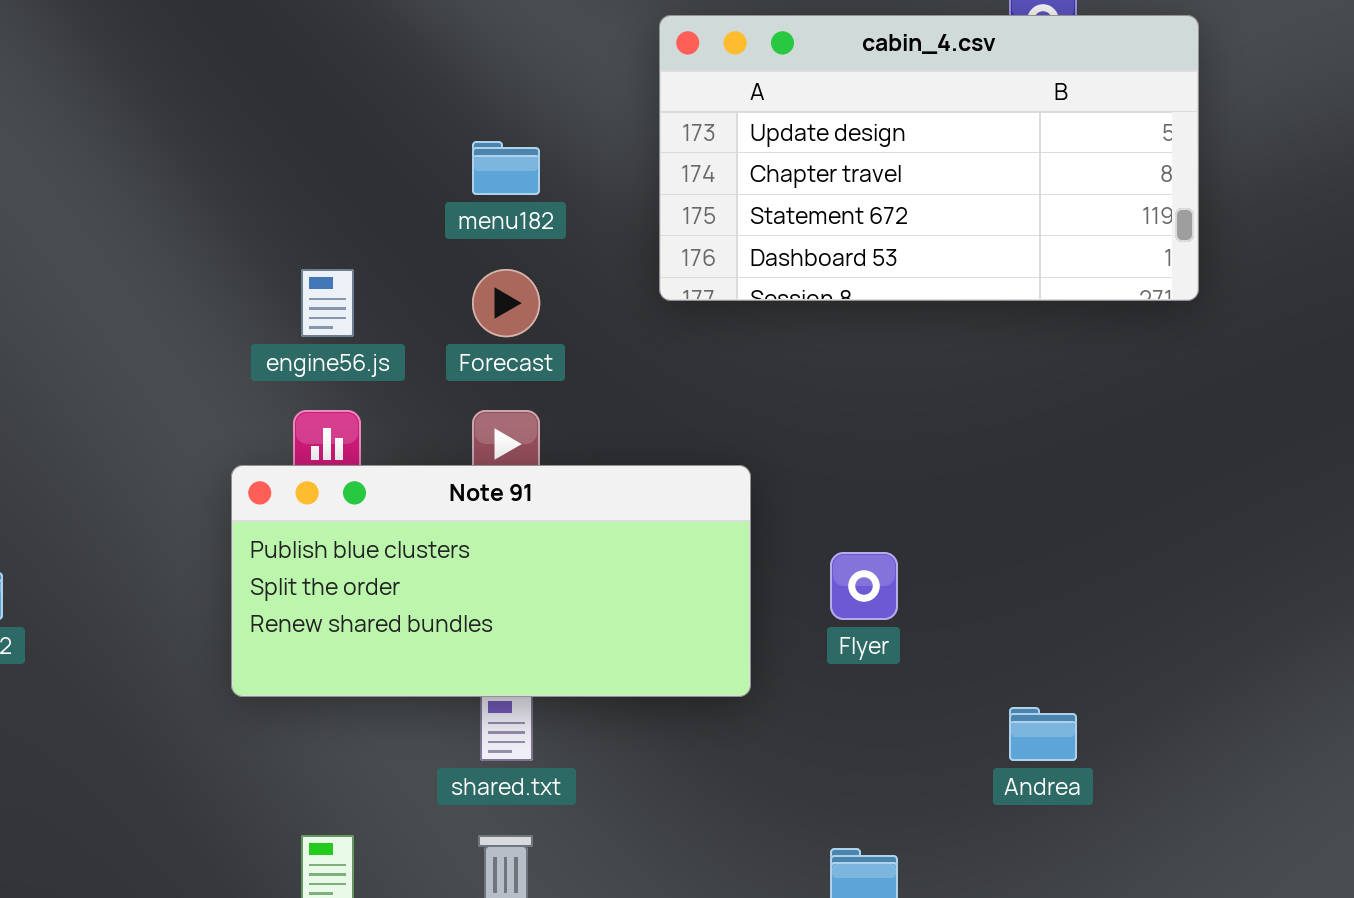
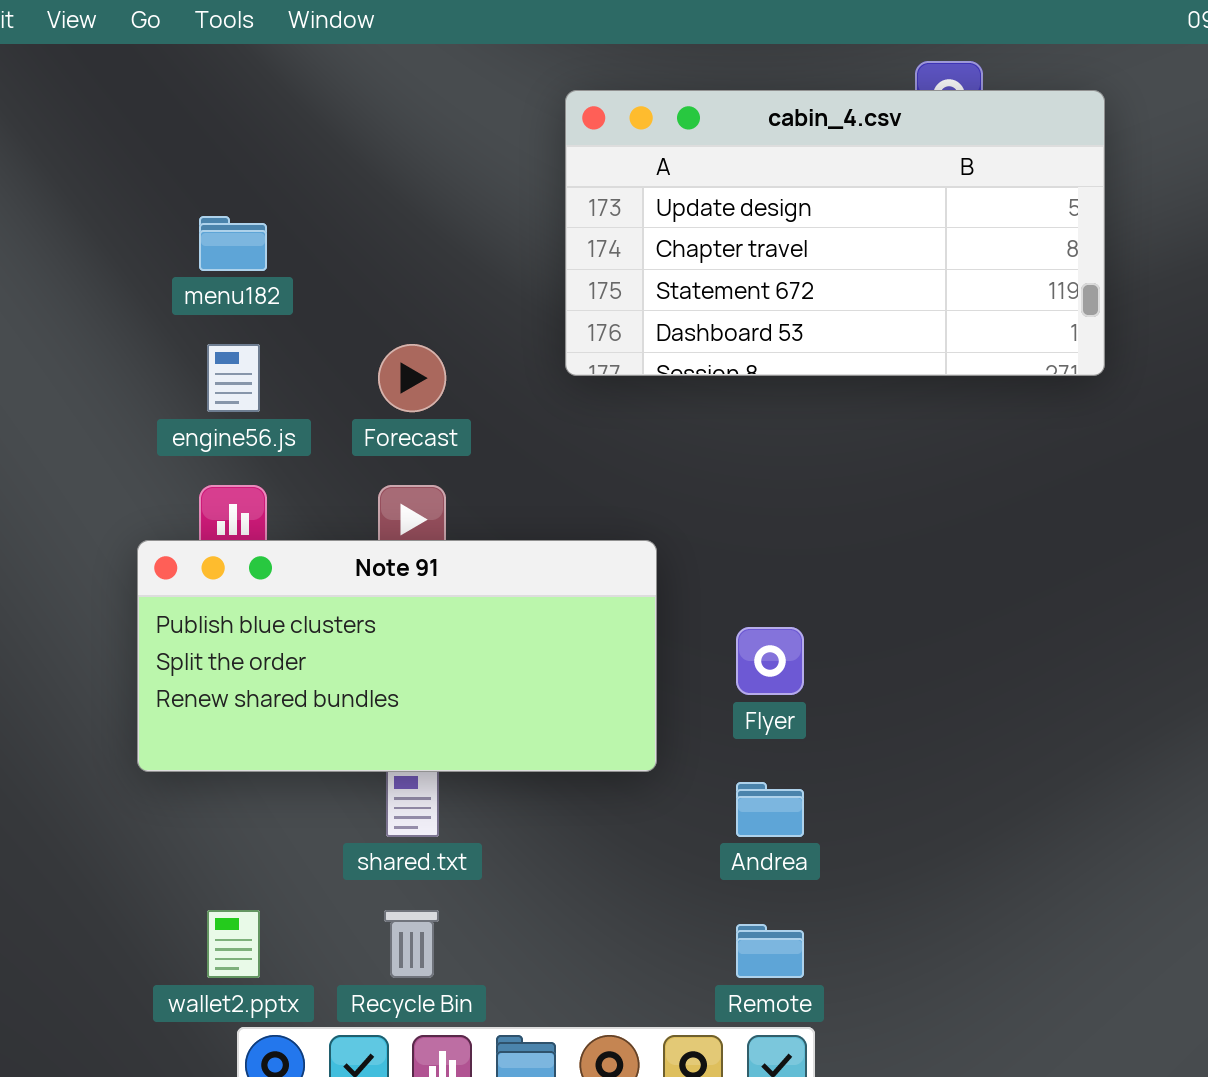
menu182: [472,141,540,195] -> [199,216,267,271], moved
Andrea: [1009,707,1077,761] -> [736,782,804,837], moved

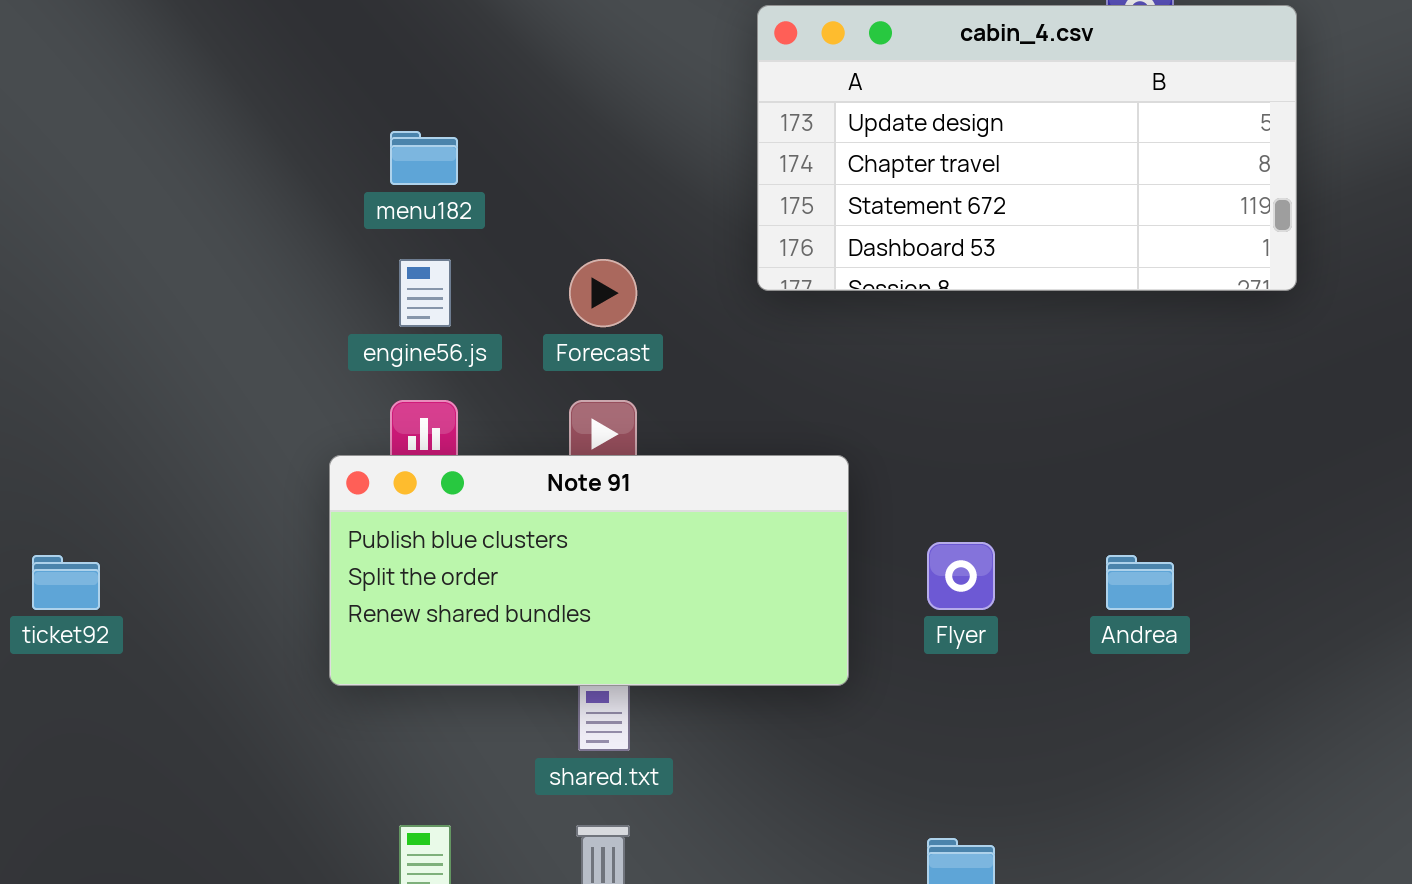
Andrea: [736,782,804,837] -> [1106,555,1174,610], moved

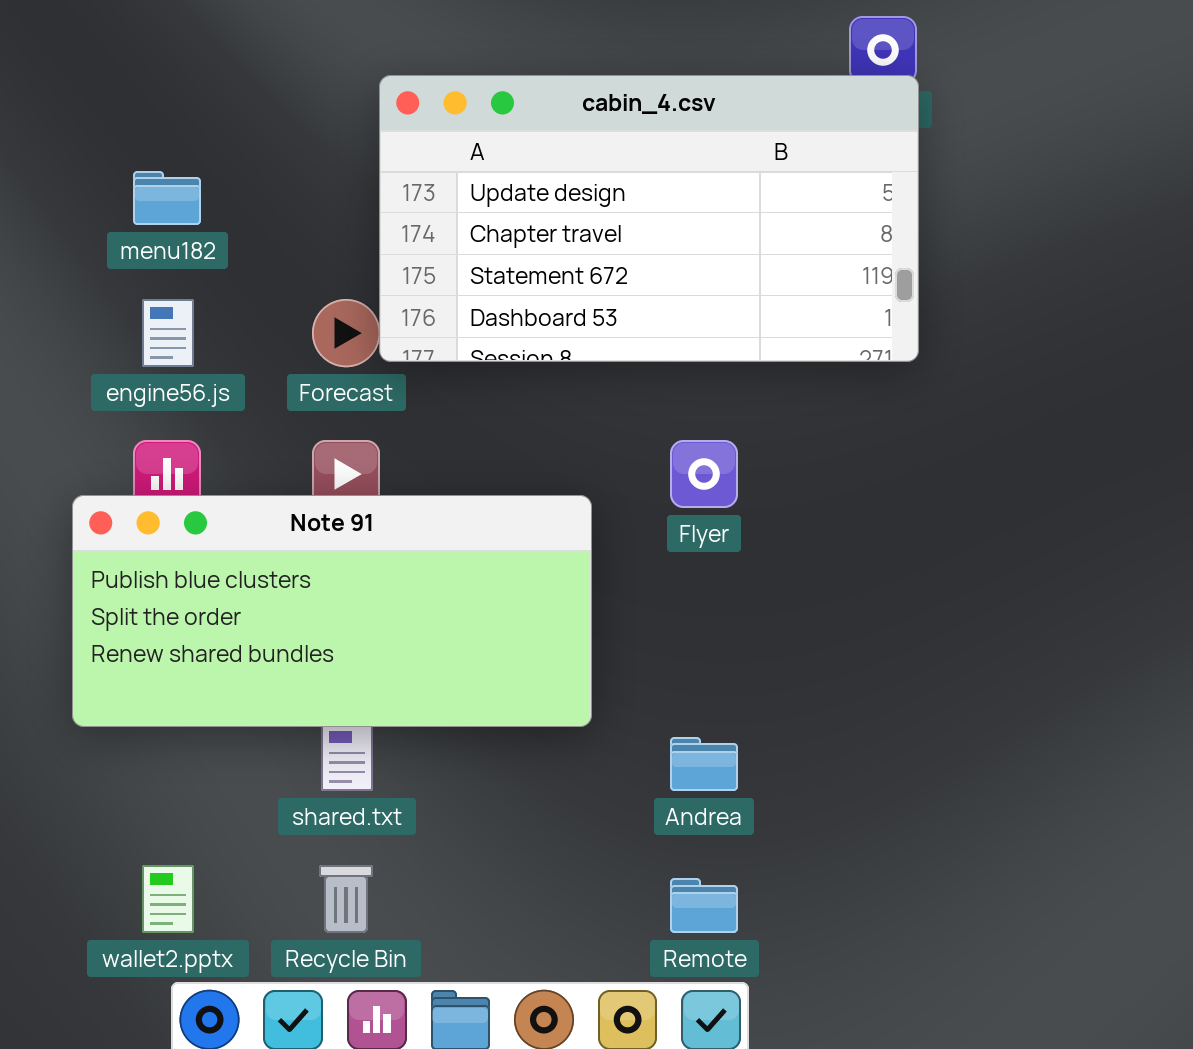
cabin_4.csv: [757,5,1297,291] -> [379,75,919,362], moved
Flyer: [927,542,995,610] -> [670,440,738,508], moved
Andrea: [1106,555,1174,610] -> [670,737,738,791], moved

